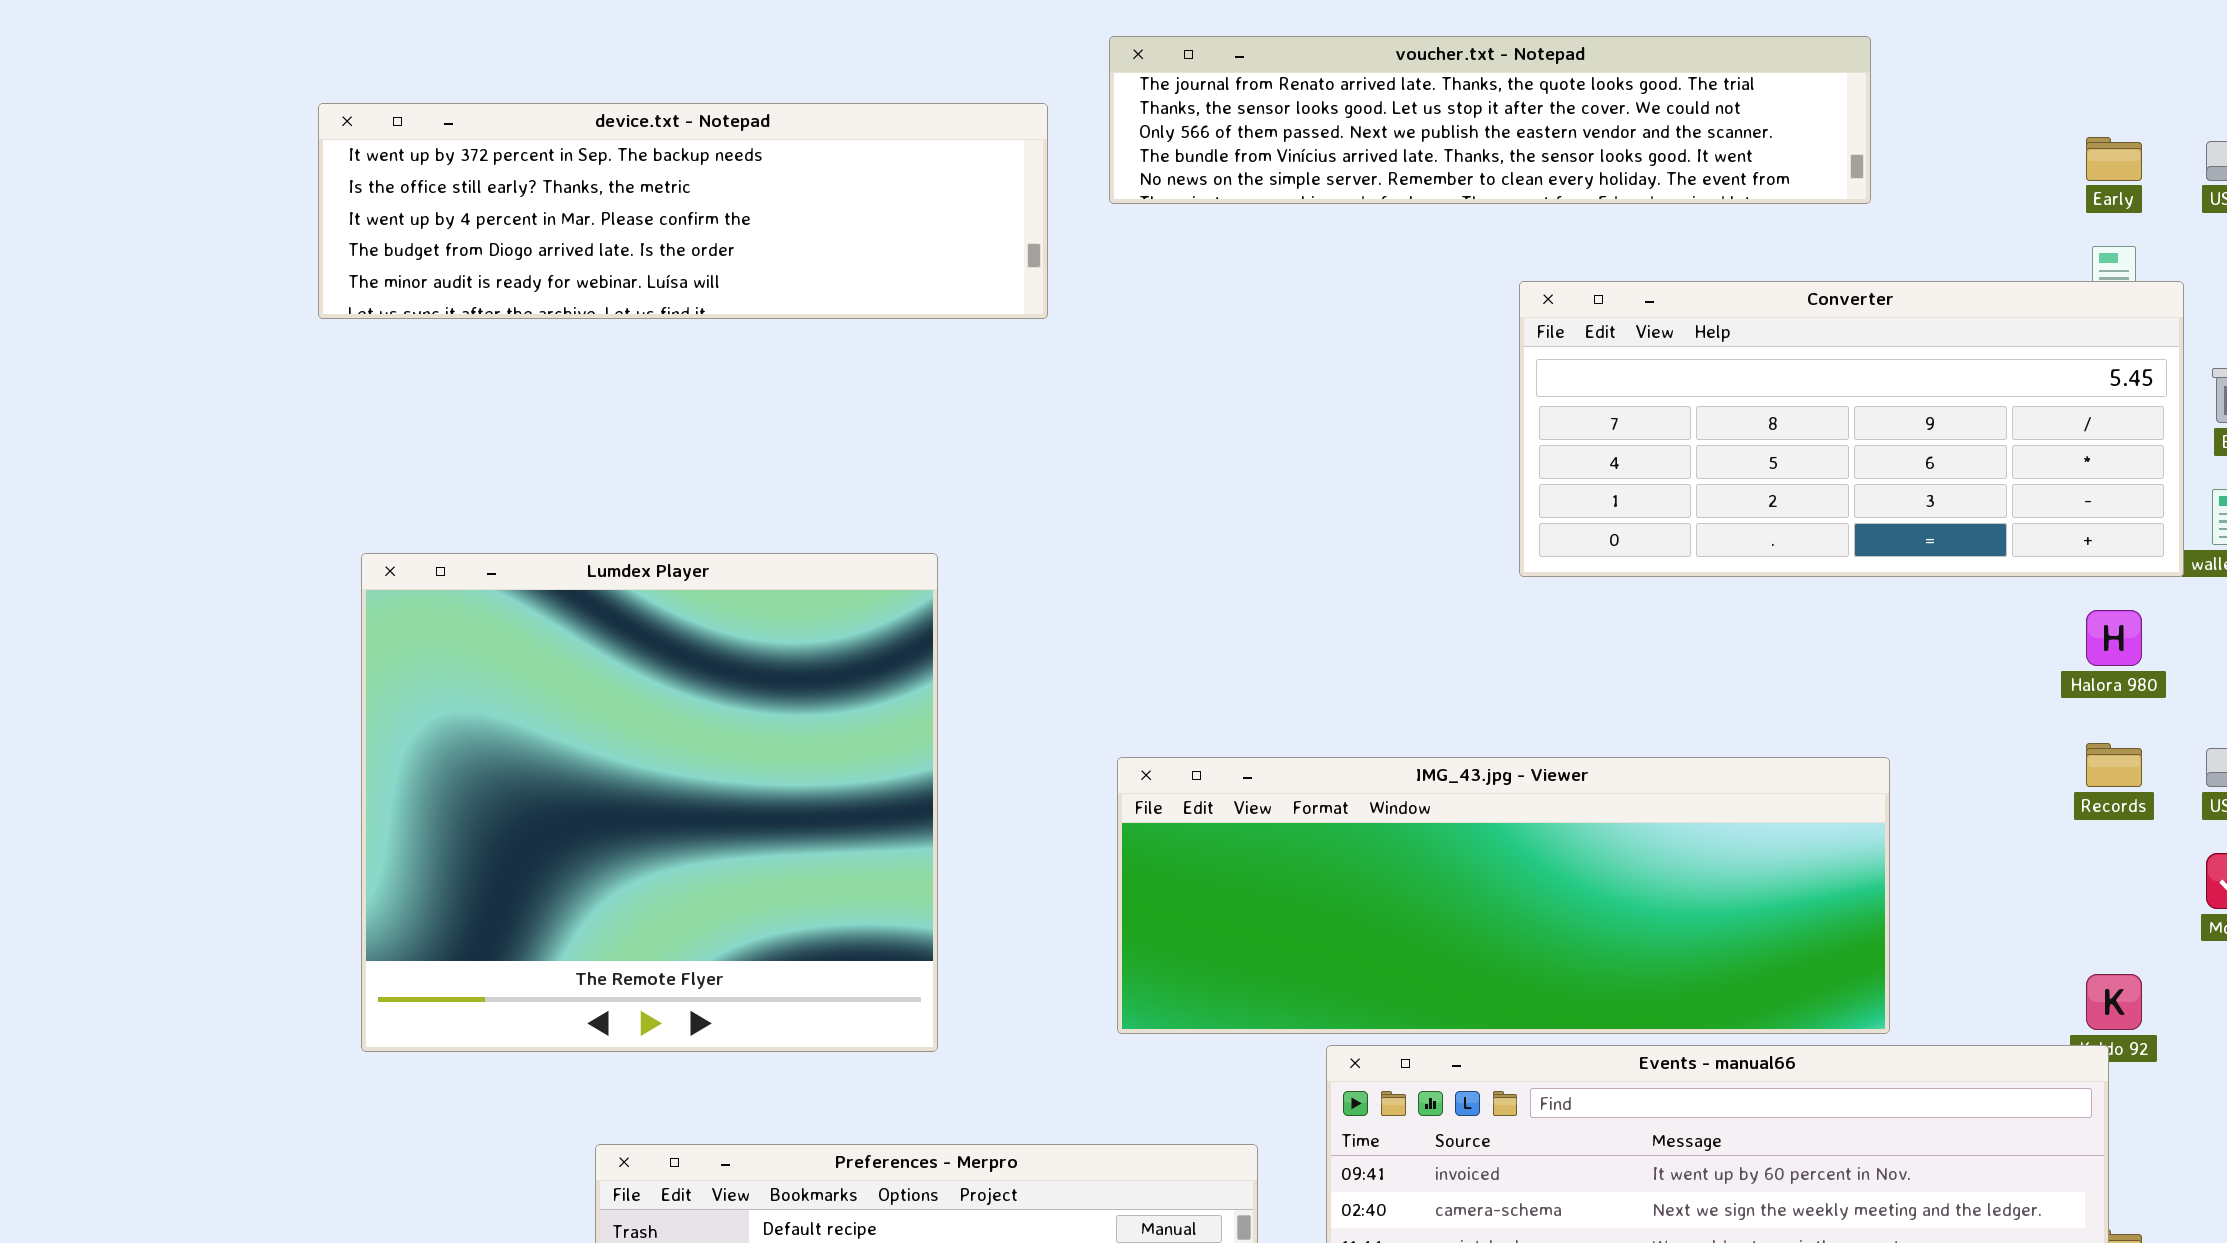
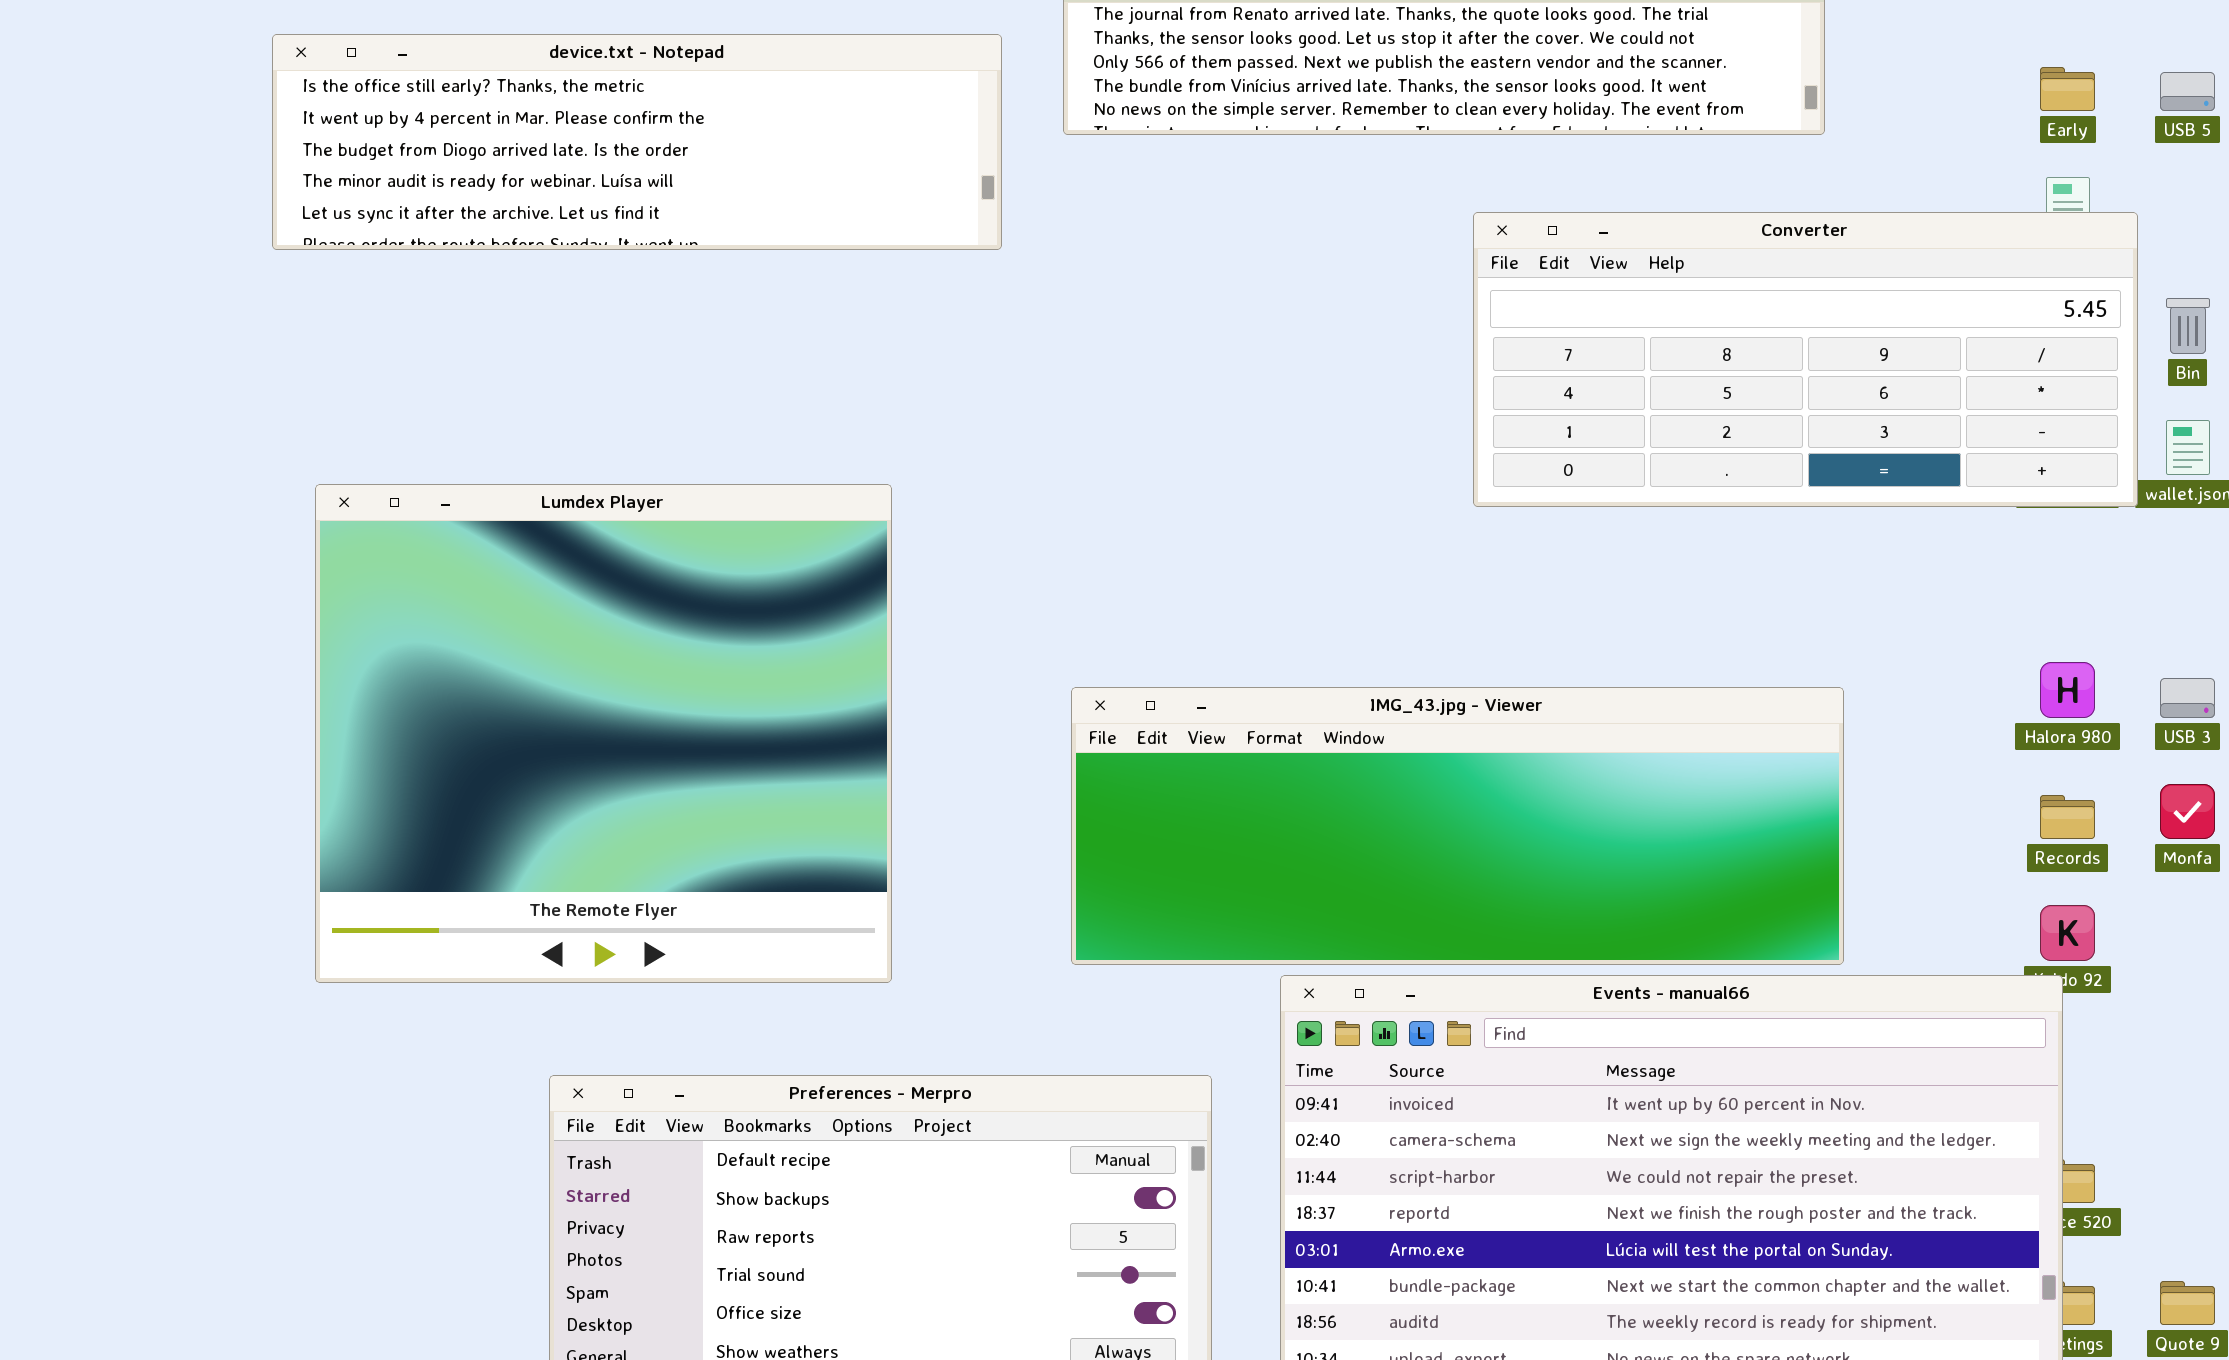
device.txt - Notepad: [318,103,1048,319] -> [272,34,1002,250], scrolled down 1 row
Halora 980: [2086,610,2142,666] -> [2040,662,2095,718], moved
Records: [2086,743,2142,787] -> [2040,795,2095,839], moved

